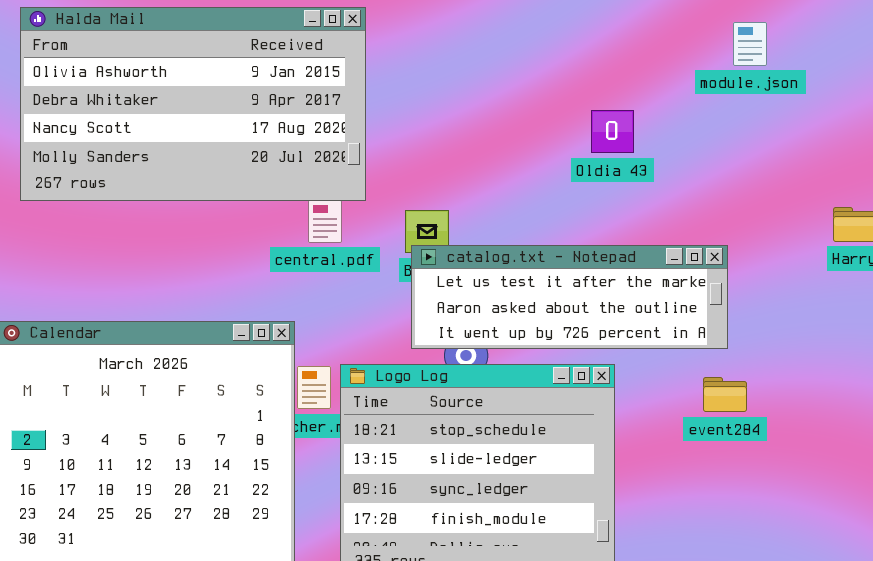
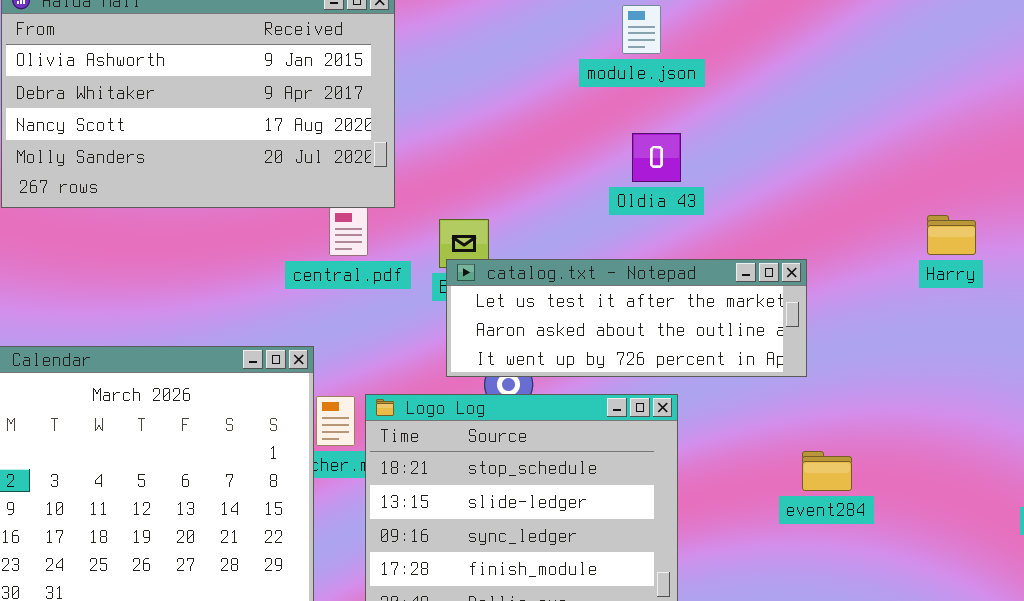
module.json: [733,22,767,66] -> [622,5,661,54], moved
Oldia 43: [591,110,634,153] -> [632,133,681,182], moved
event284: [703,377,747,412] -> [802,451,852,491], moved

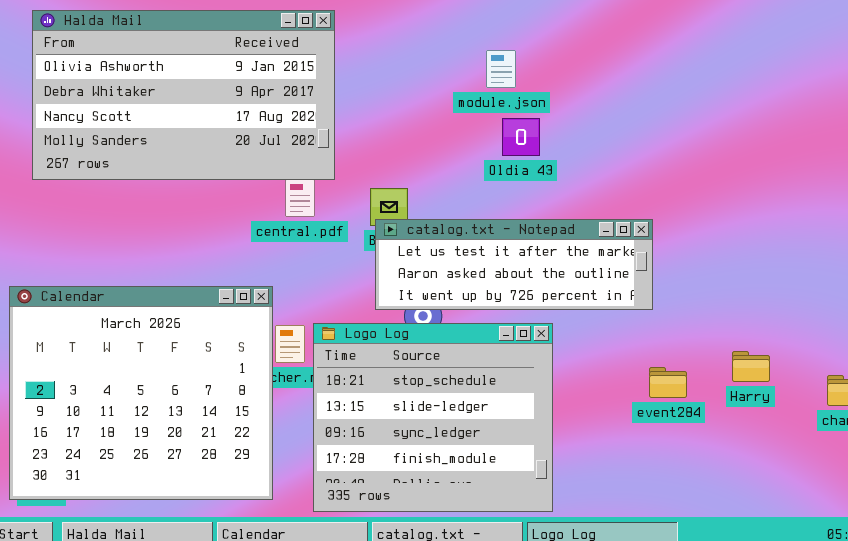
module.json: [622,5,661,54] -> [486,50,516,88], moved
Oldia 43: [632,133,681,182] -> [502,118,540,156], moved
Harry: [927,215,976,255] -> [732,351,770,382], moved

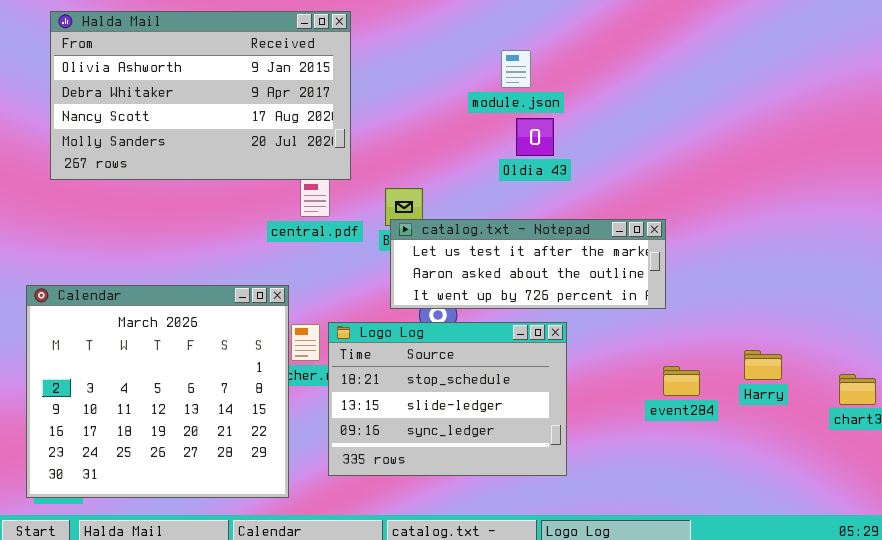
Logo Log: [313,323,553,512] -> [328,322,567,476], resized

